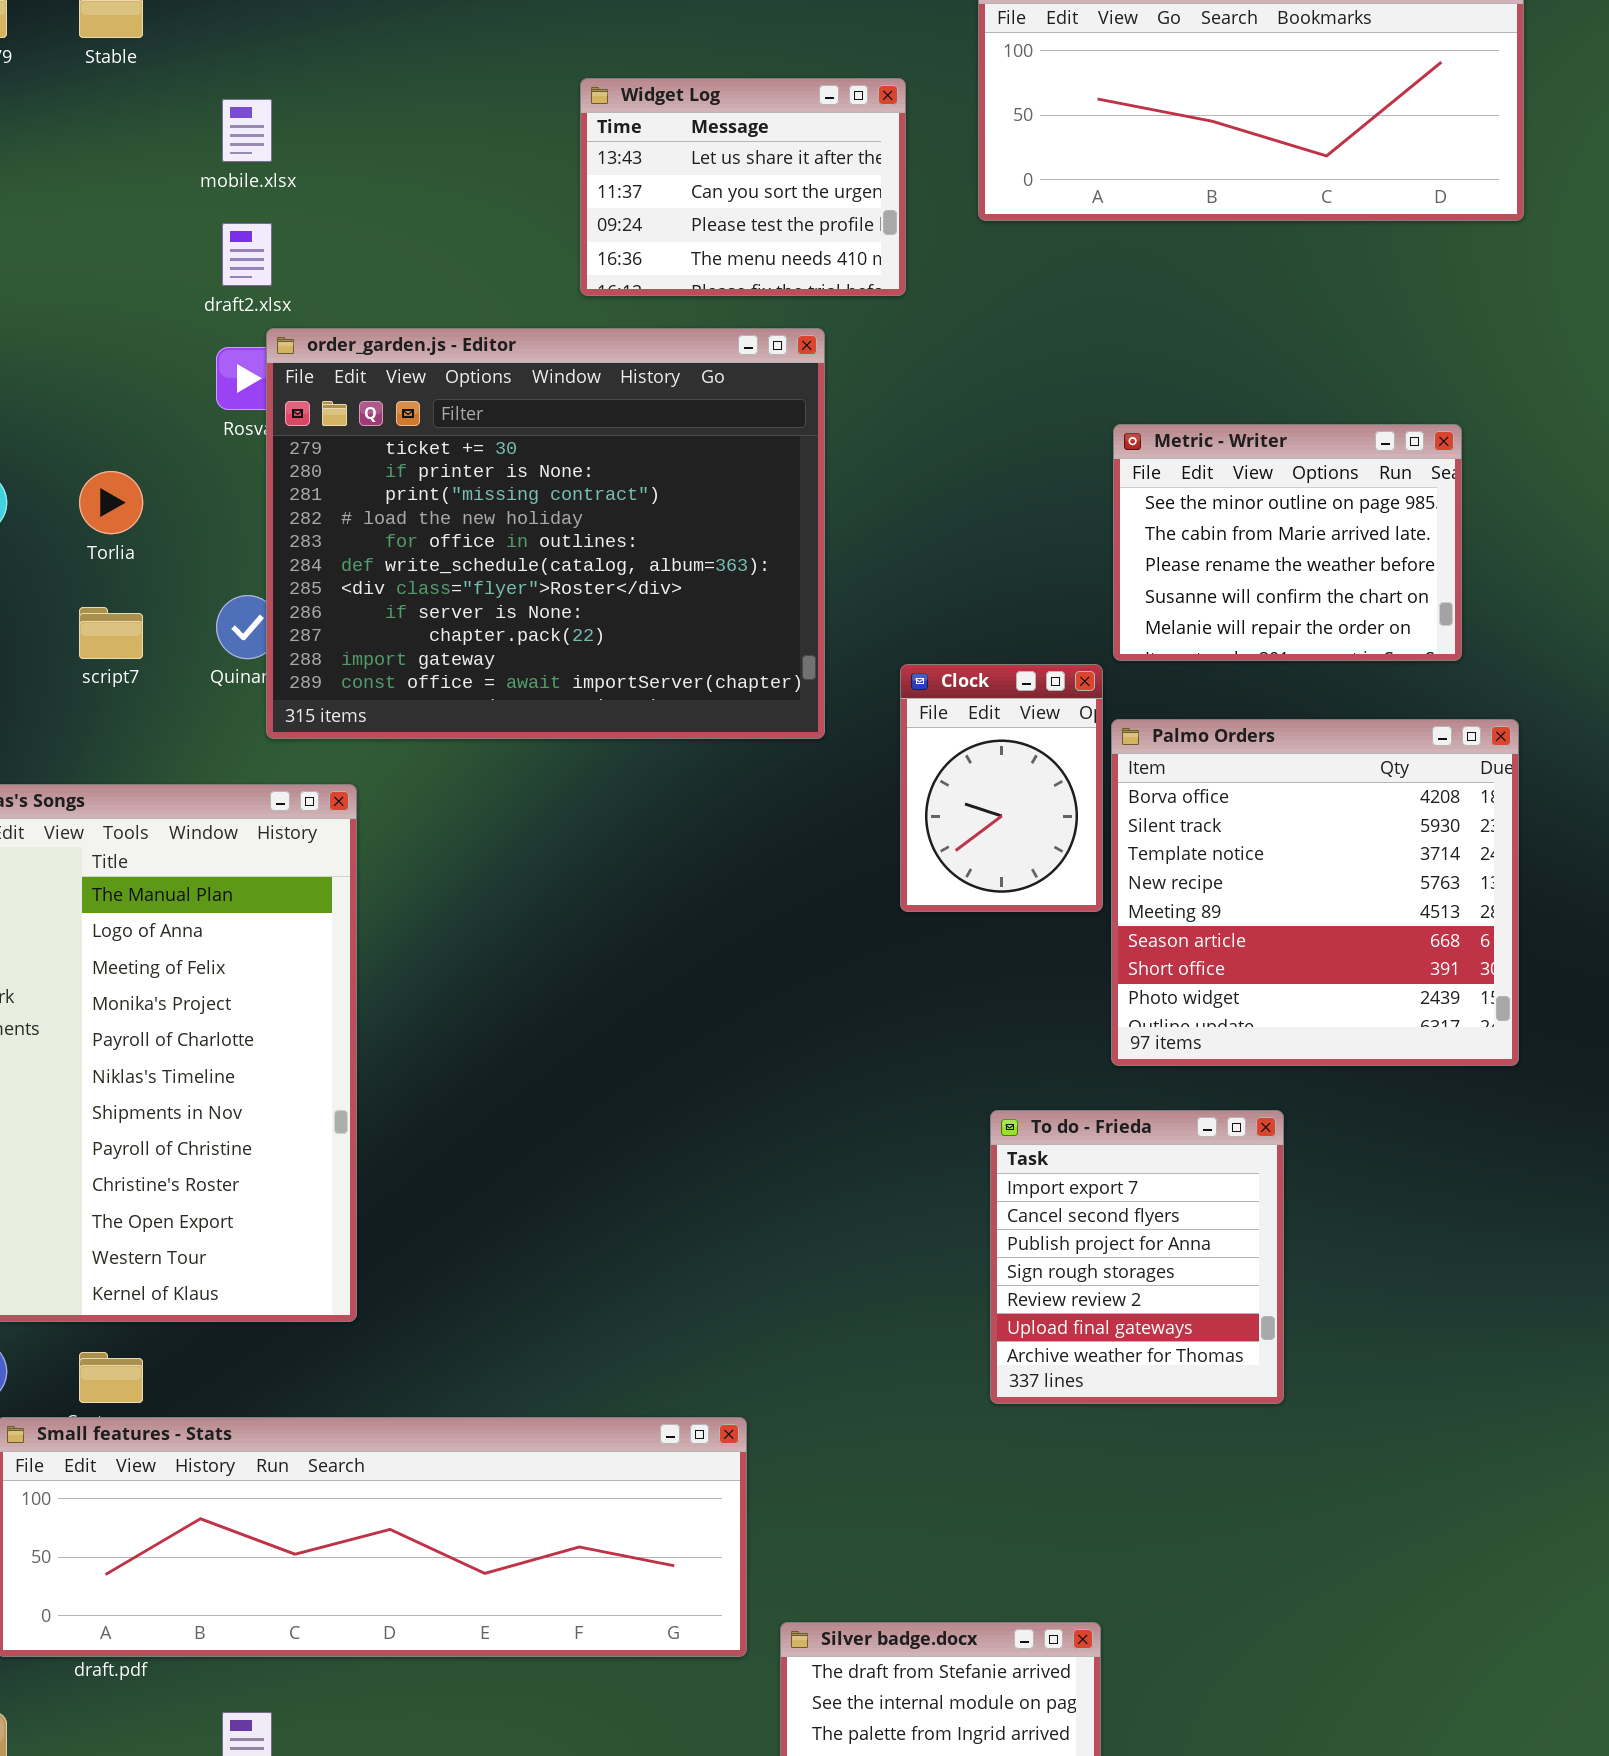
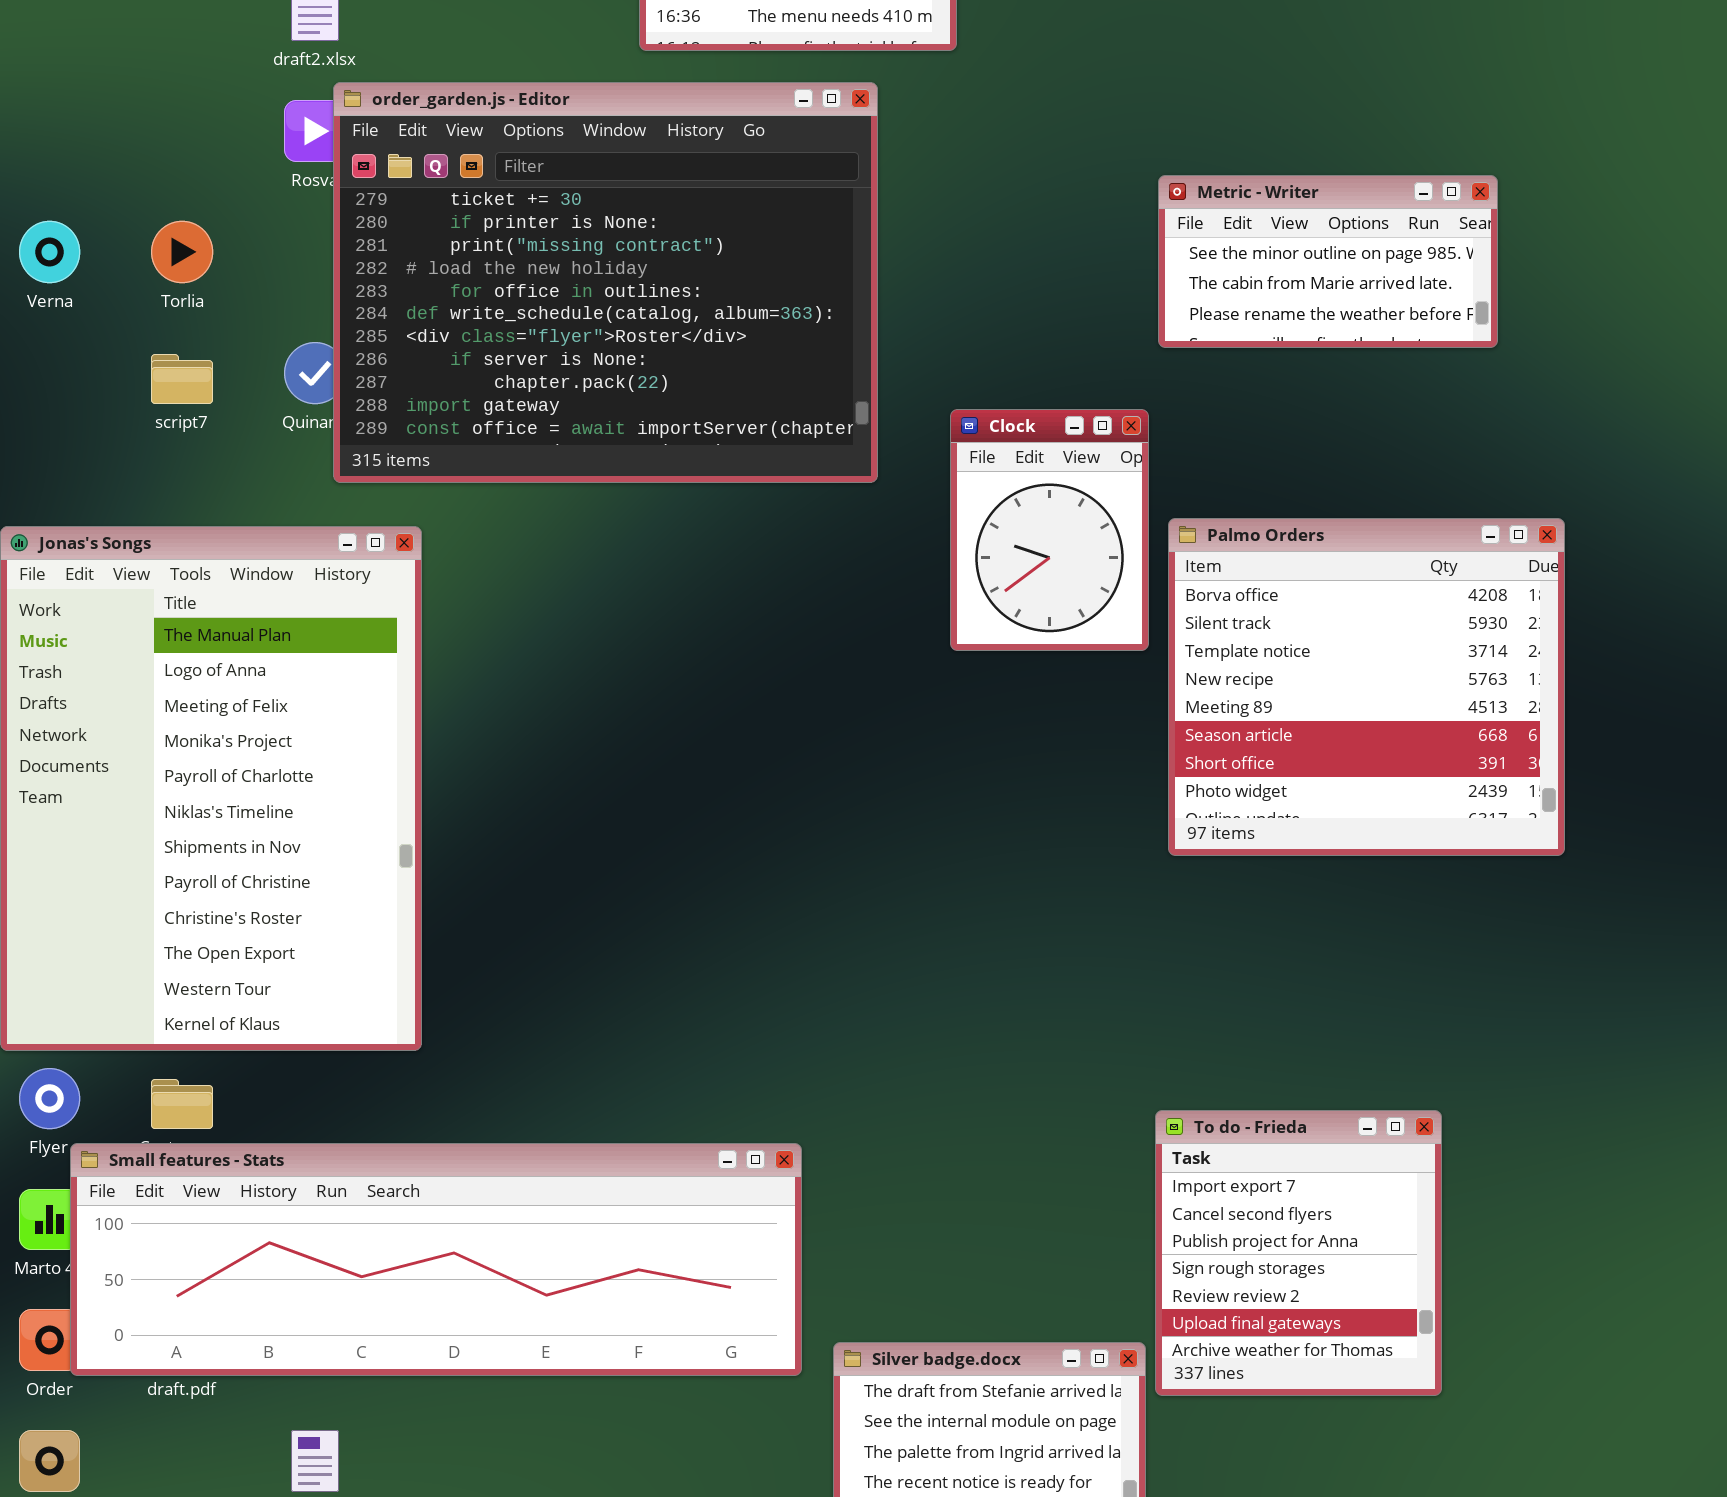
Metric - Writer: [1113,424,1462,661] -> [1158,175,1498,348], resized
Palmo Orders: [1111,719,1519,1066] -> [1168,518,1565,856], moved
To do - Frieda: [990,1110,1284,1404] -> [1155,1110,1442,1396], moved

